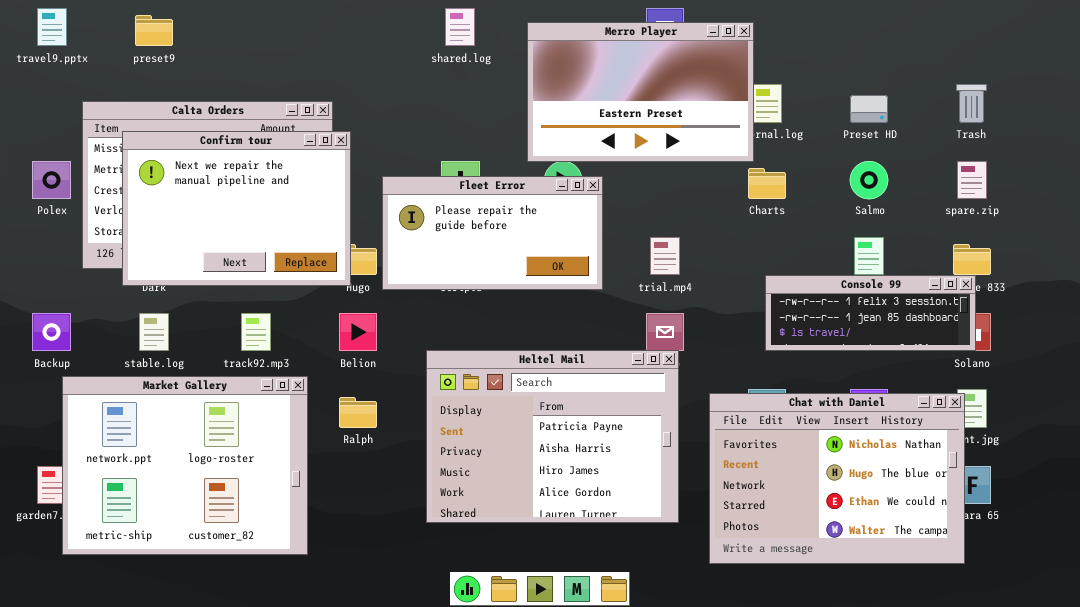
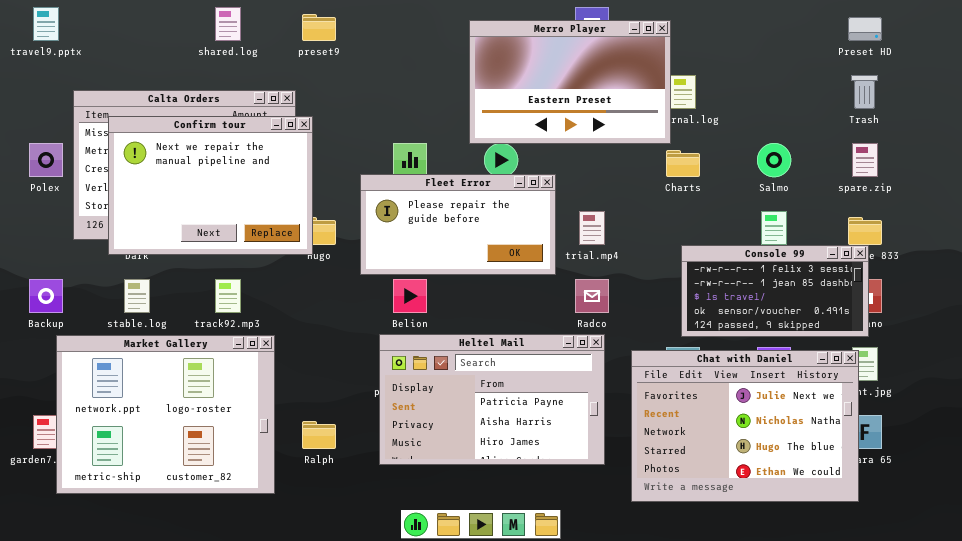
shared.log: [445,8,475,46] -> [215,7,241,41], moved
preset9: [135,15,173,46] -> [302,14,336,41], moved
Preset HD: [850,95,888,123] -> [848,17,882,41], moved
Fleet Error: [382,176,603,290] -> [360,174,556,275], moved
Console 99: [765,275,976,351] -> [681,245,869,337], resized
Belion: [339,313,377,351] -> [393,279,427,313], moved
Heltel Mail: [426,350,679,523] -> [379,334,605,465], resized
Chat with Daniel: [709,393,965,564] -> [631,350,859,502], scrolled up 1 row
Ralph: [339,397,377,428] -> [302,421,336,449], moved

